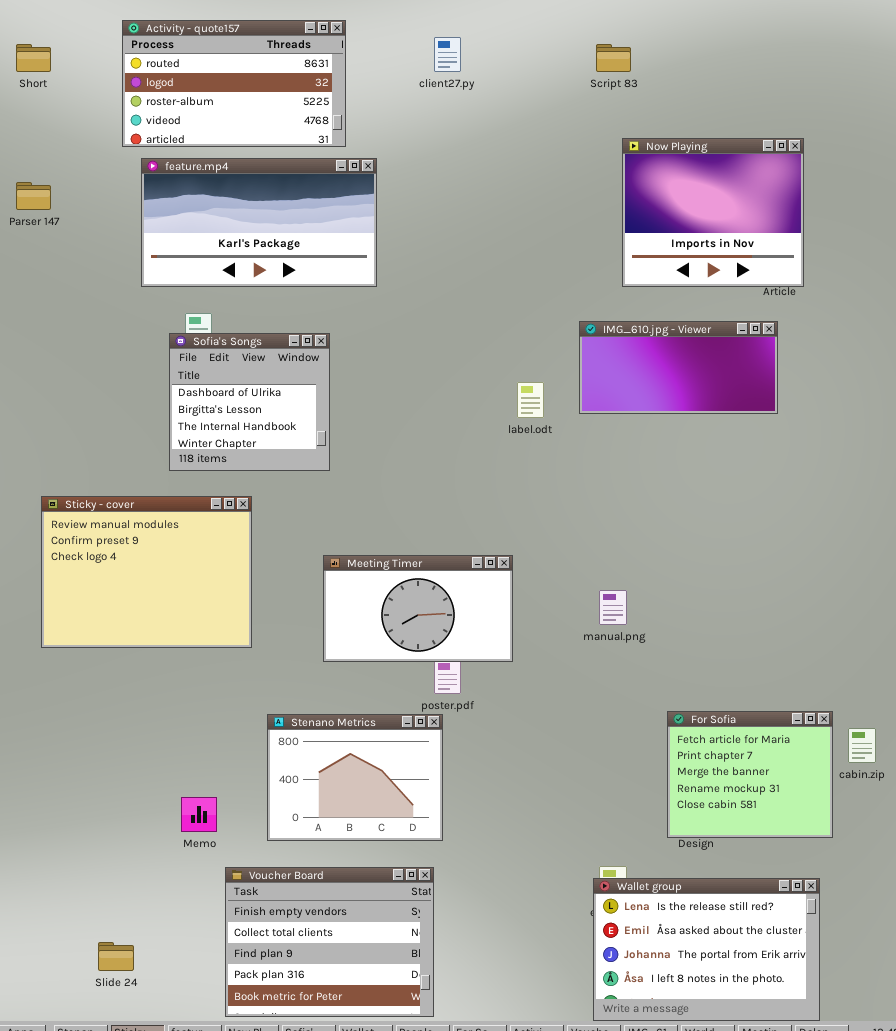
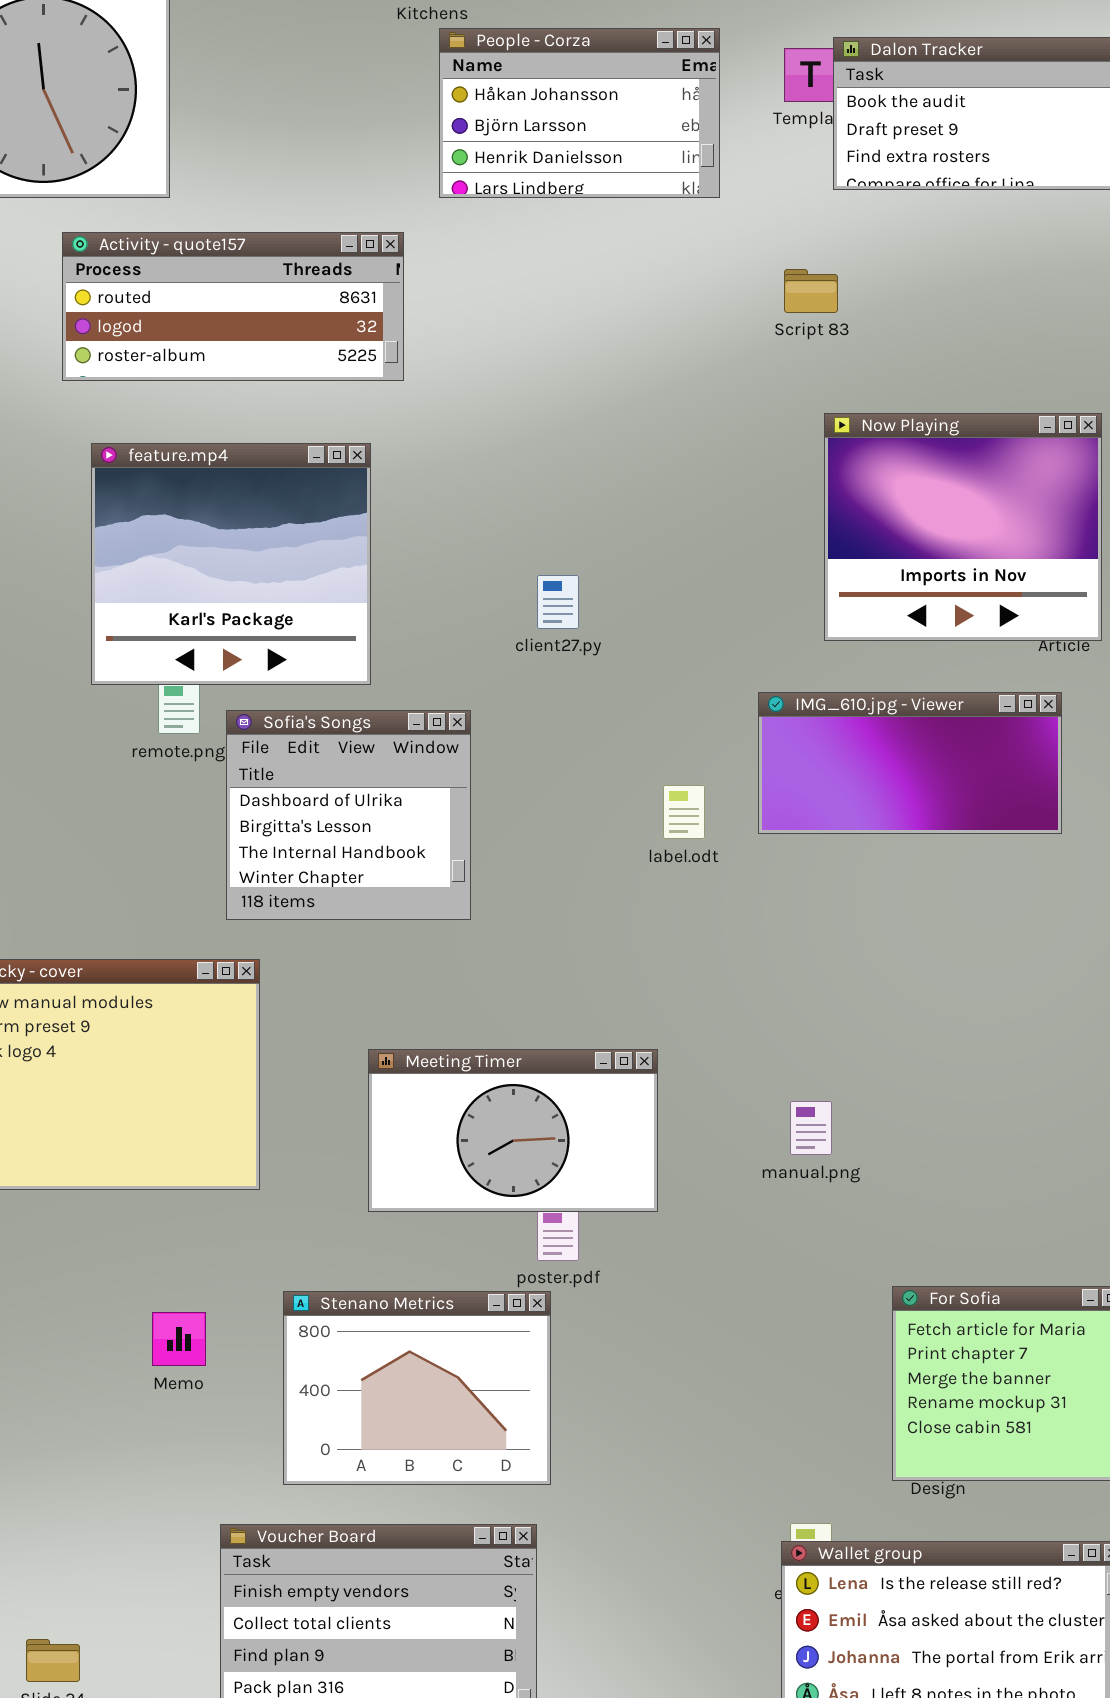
Activity - quote157: [122,20,346,147] -> [62,232,404,381], resized
client27.py: [434,37,461,72] -> [537,575,579,629], moved
feature.mp4: [141,158,377,287] -> [91,443,371,685], resized
Sofia's Songs: [169,333,330,471] -> [226,710,471,920], moved
Memo: [181,797,217,832] -> [152,1312,206,1366], moved

